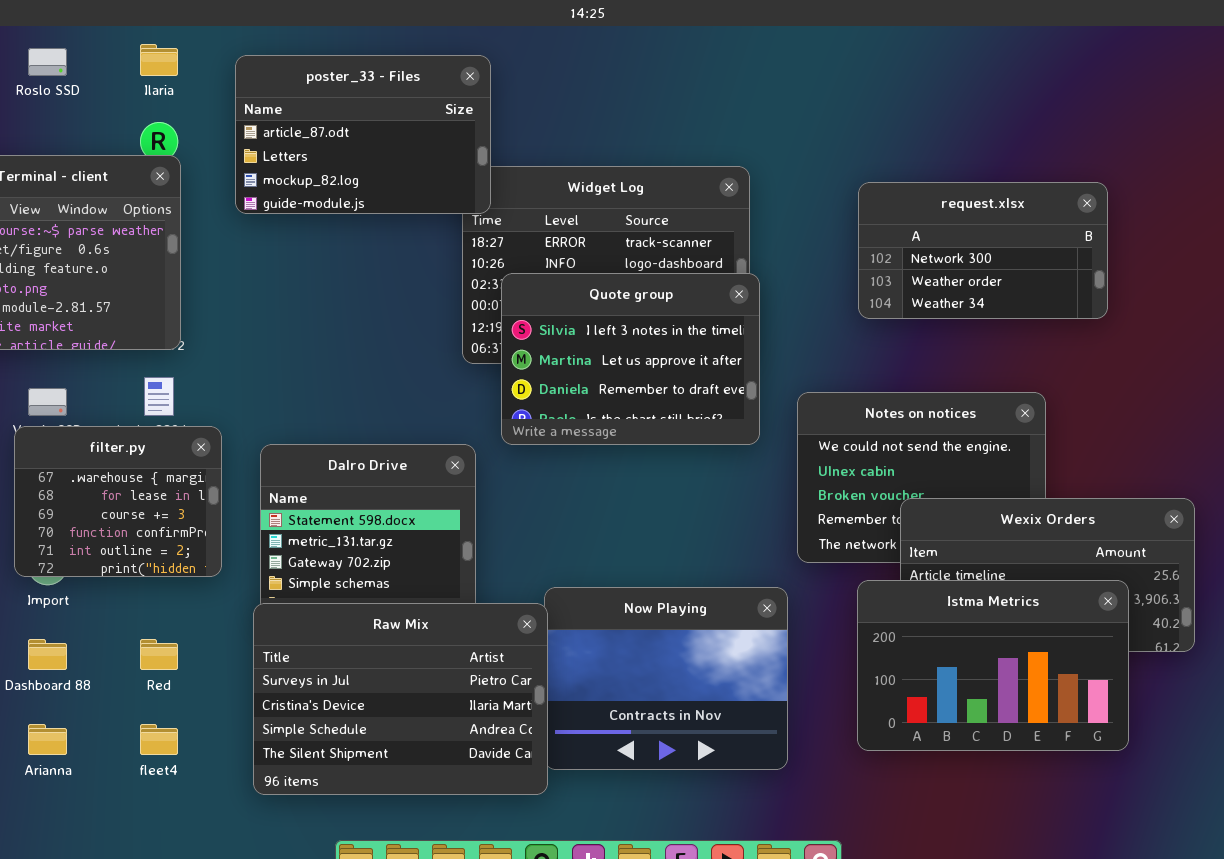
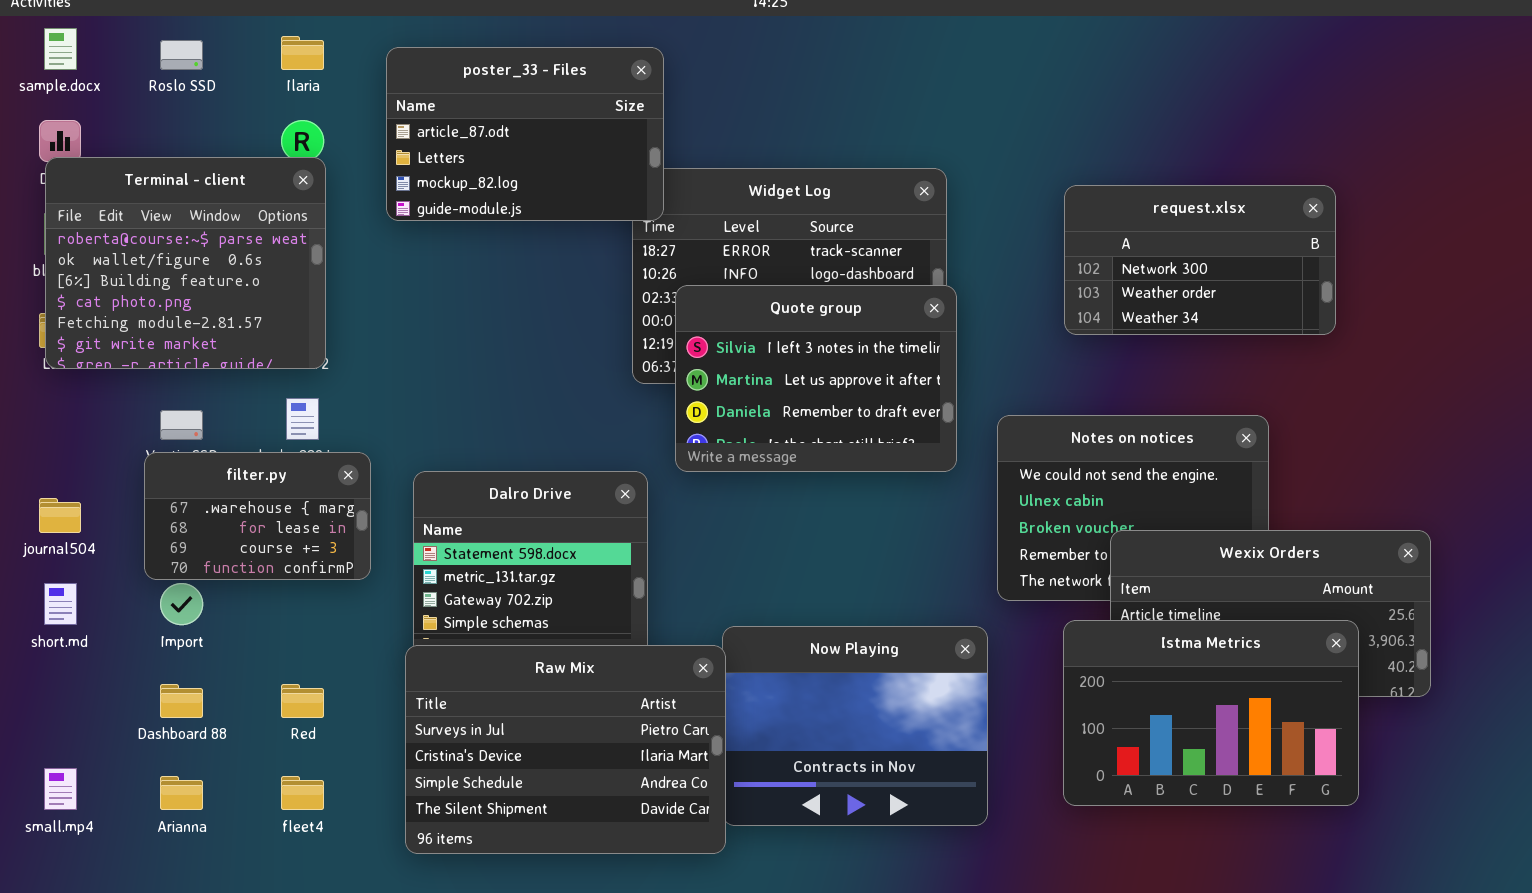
filter.py: [14,426,222,577] -> [144,452,371,580], resized

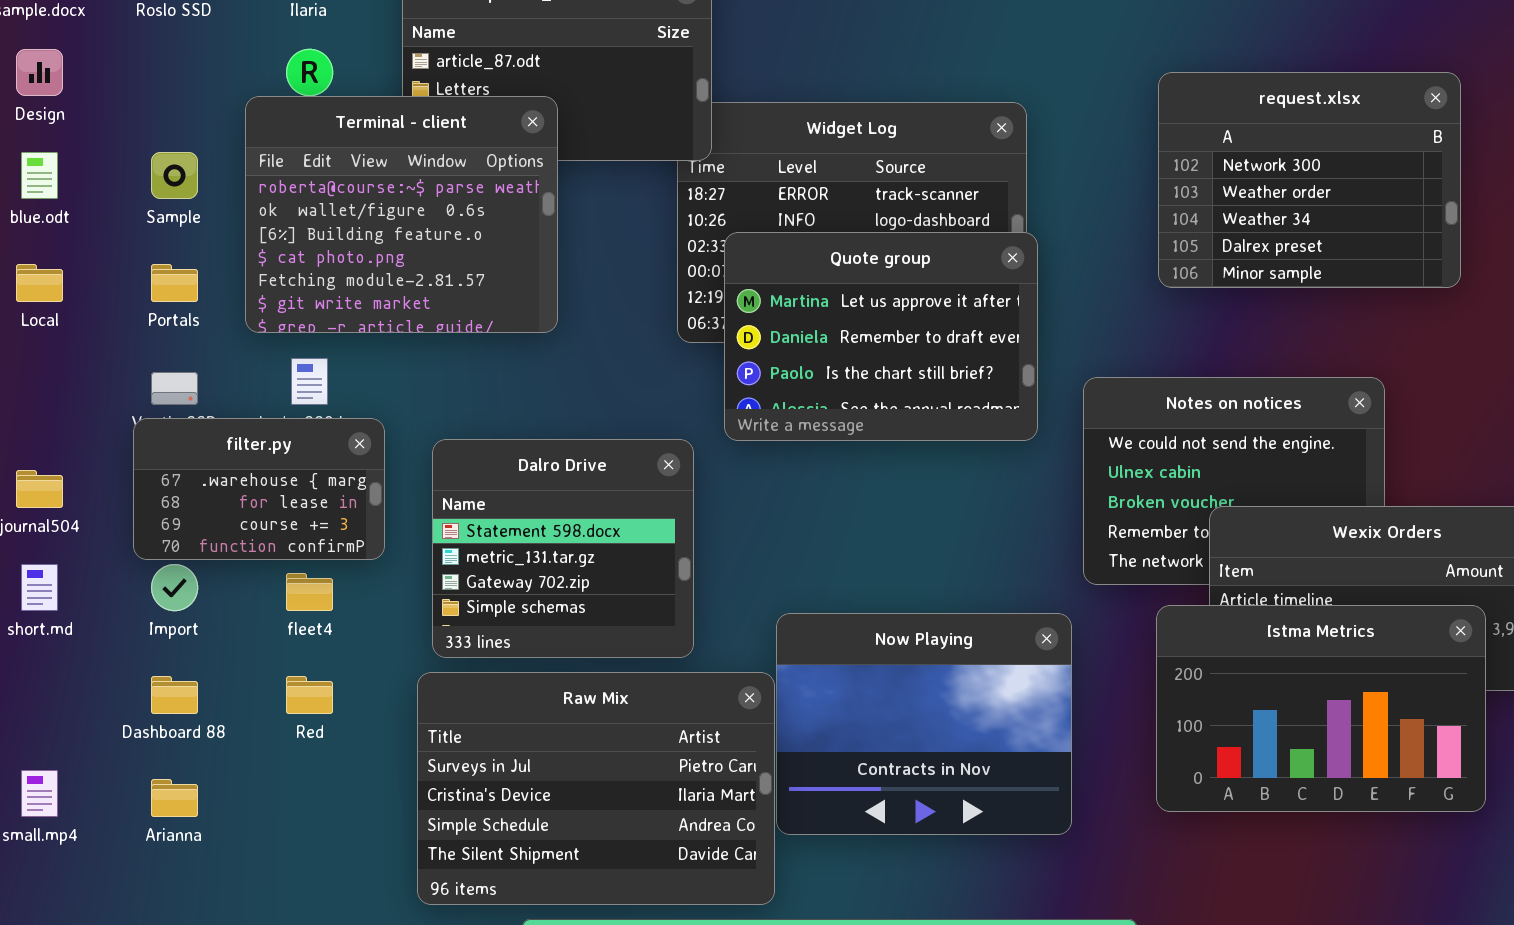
Terminal - client: [45,157,326,369] -> [245,96,558,333], moved
request.xlsx: [1064,185,1336,335] -> [1158,72,1461,288], resized
Quote group: [675,285,957,472] -> [724,232,1038,441], scrolled down 1 row
Raw Mix: [405,645,726,854] -> [417,672,775,905], moved
fleet4: [281,776,324,810] -> [286,573,333,611], moved

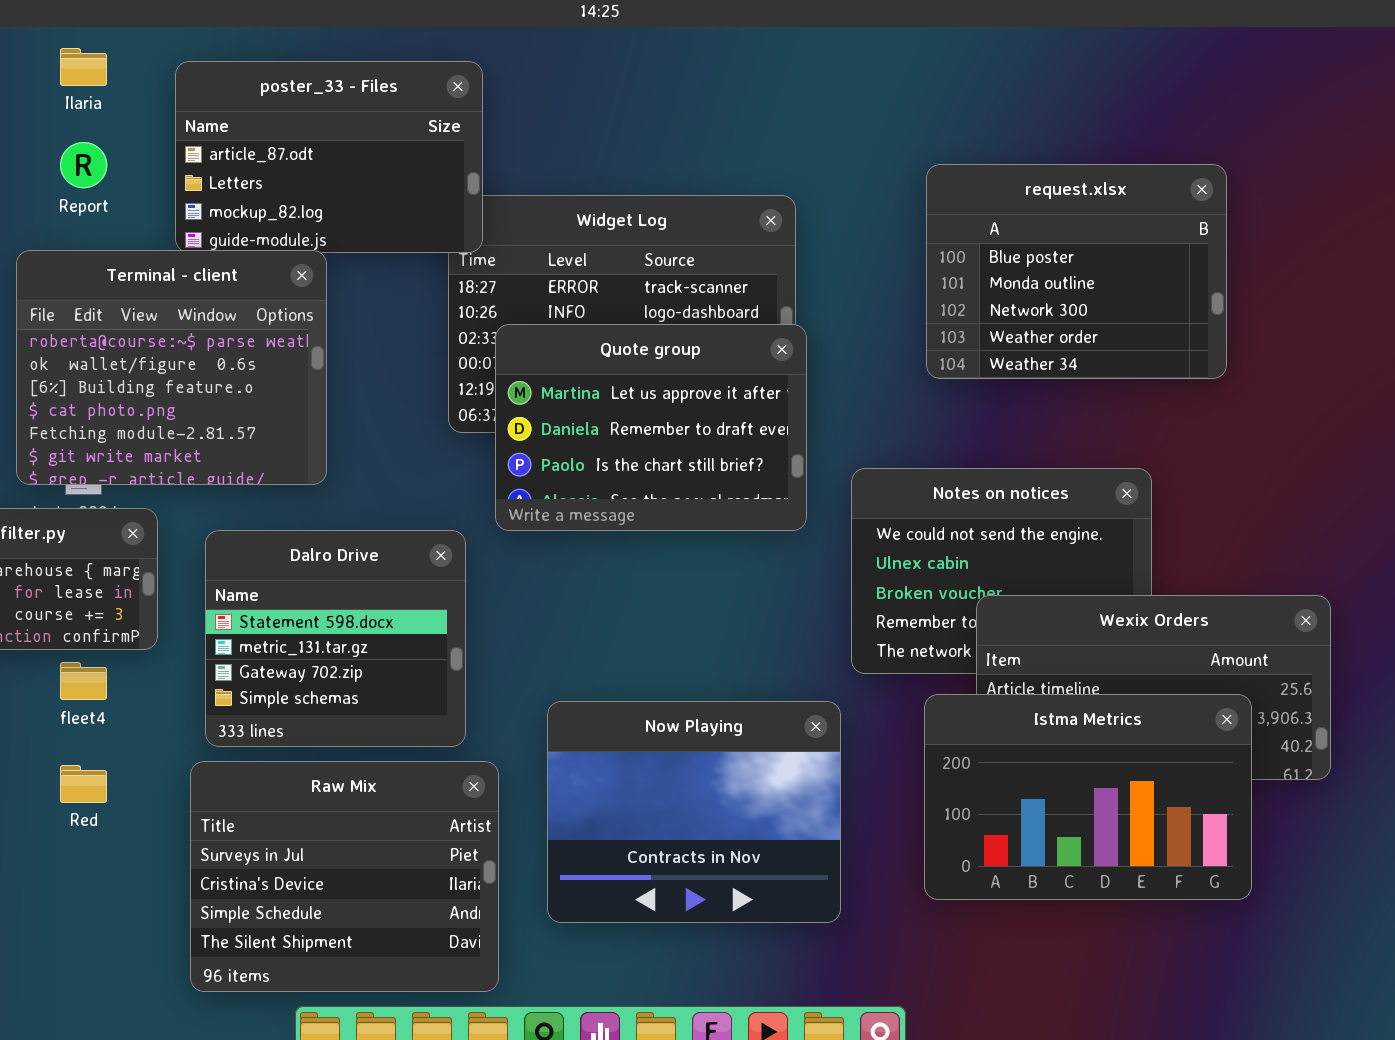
request.xlsx: [1158,72,1461,288] -> [926,164,1227,379], scrolled up 2 rows
Terminal - client: [245,96,558,333] -> [16,250,327,485], moved
Raw Mix: [417,672,775,905] -> [190,761,499,992], resized

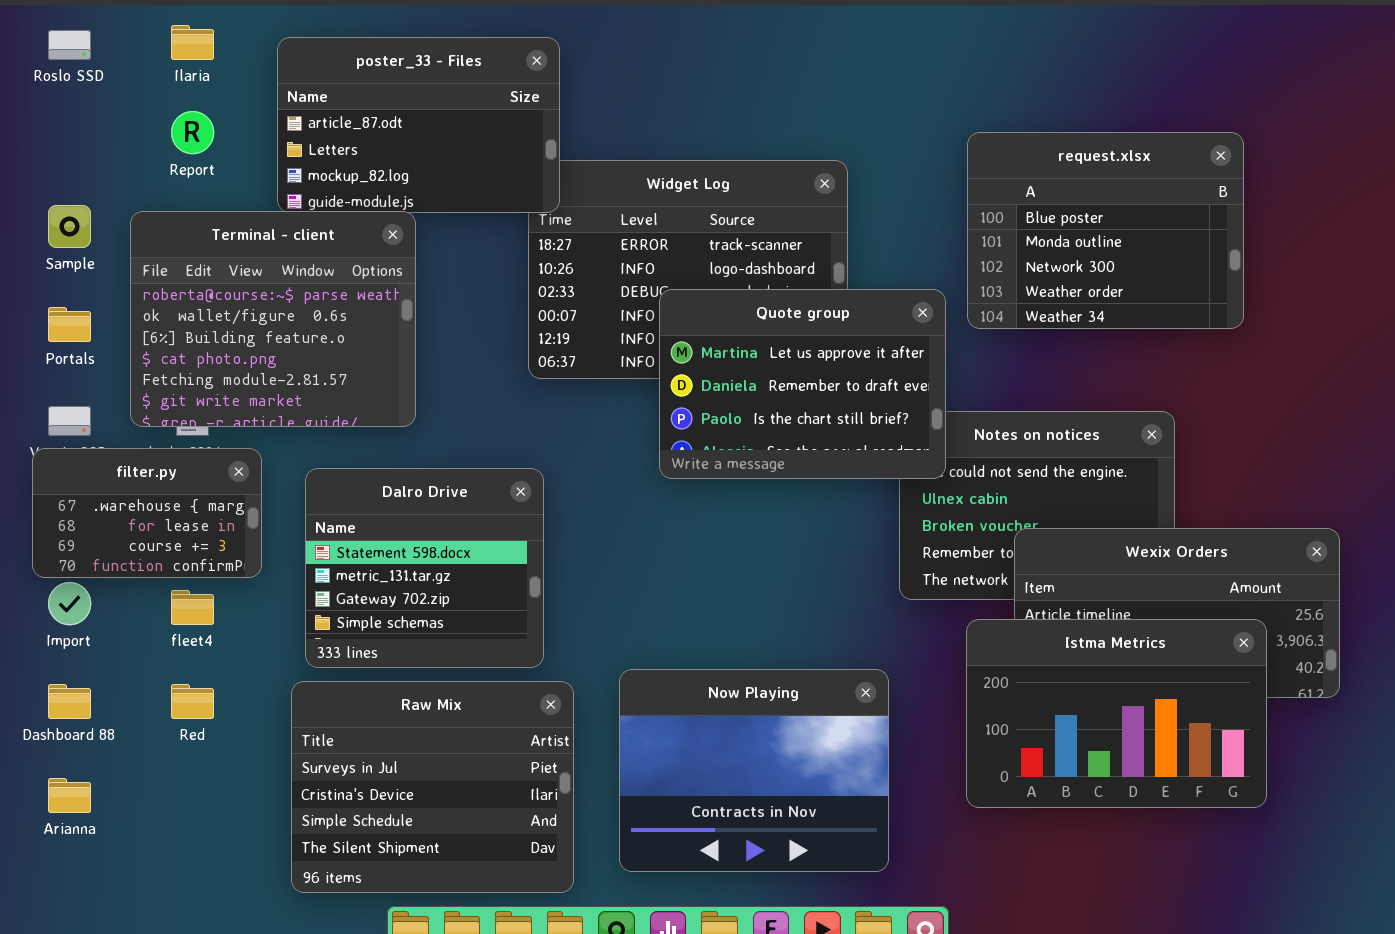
Quote group: [495,324,807,531] -> [659,289,946,479], moved
Now Playing: [547,701,841,923] -> [619,669,889,872], moved

